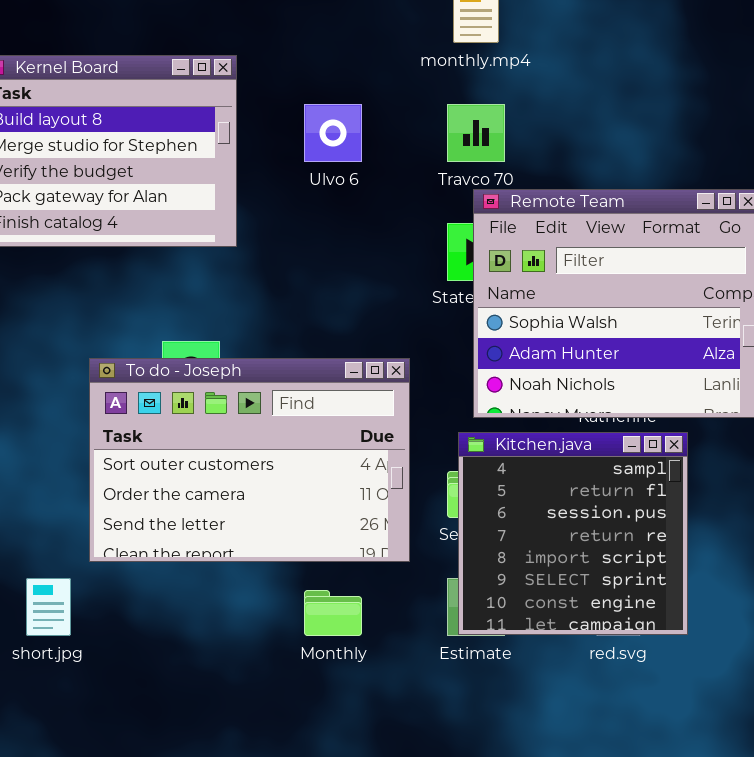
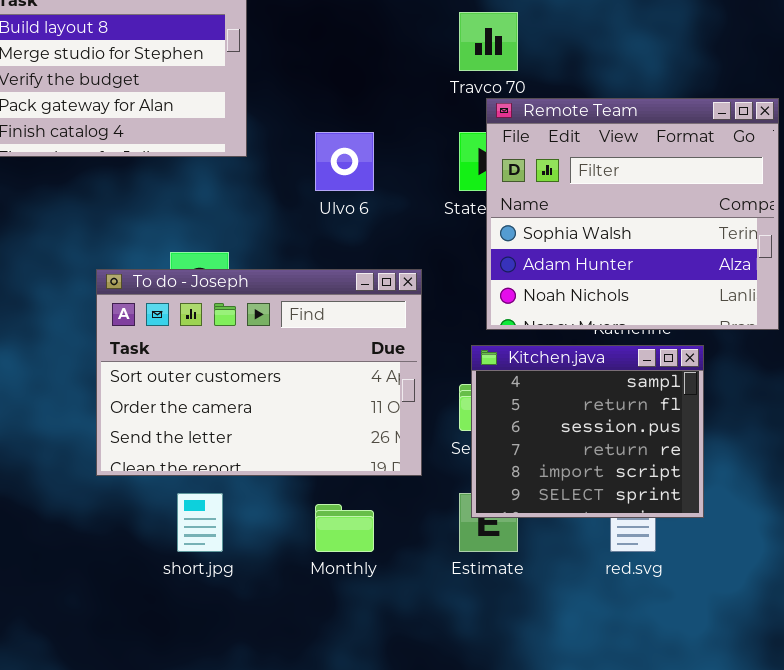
Ulvo 6: [304,104,362,162] -> [315,132,374,191], moved
Kitchen.java: [458,432,688,635] -> [471,345,704,518], resized
short.jpg: [26,578,71,636] -> [177,493,223,552], moved

